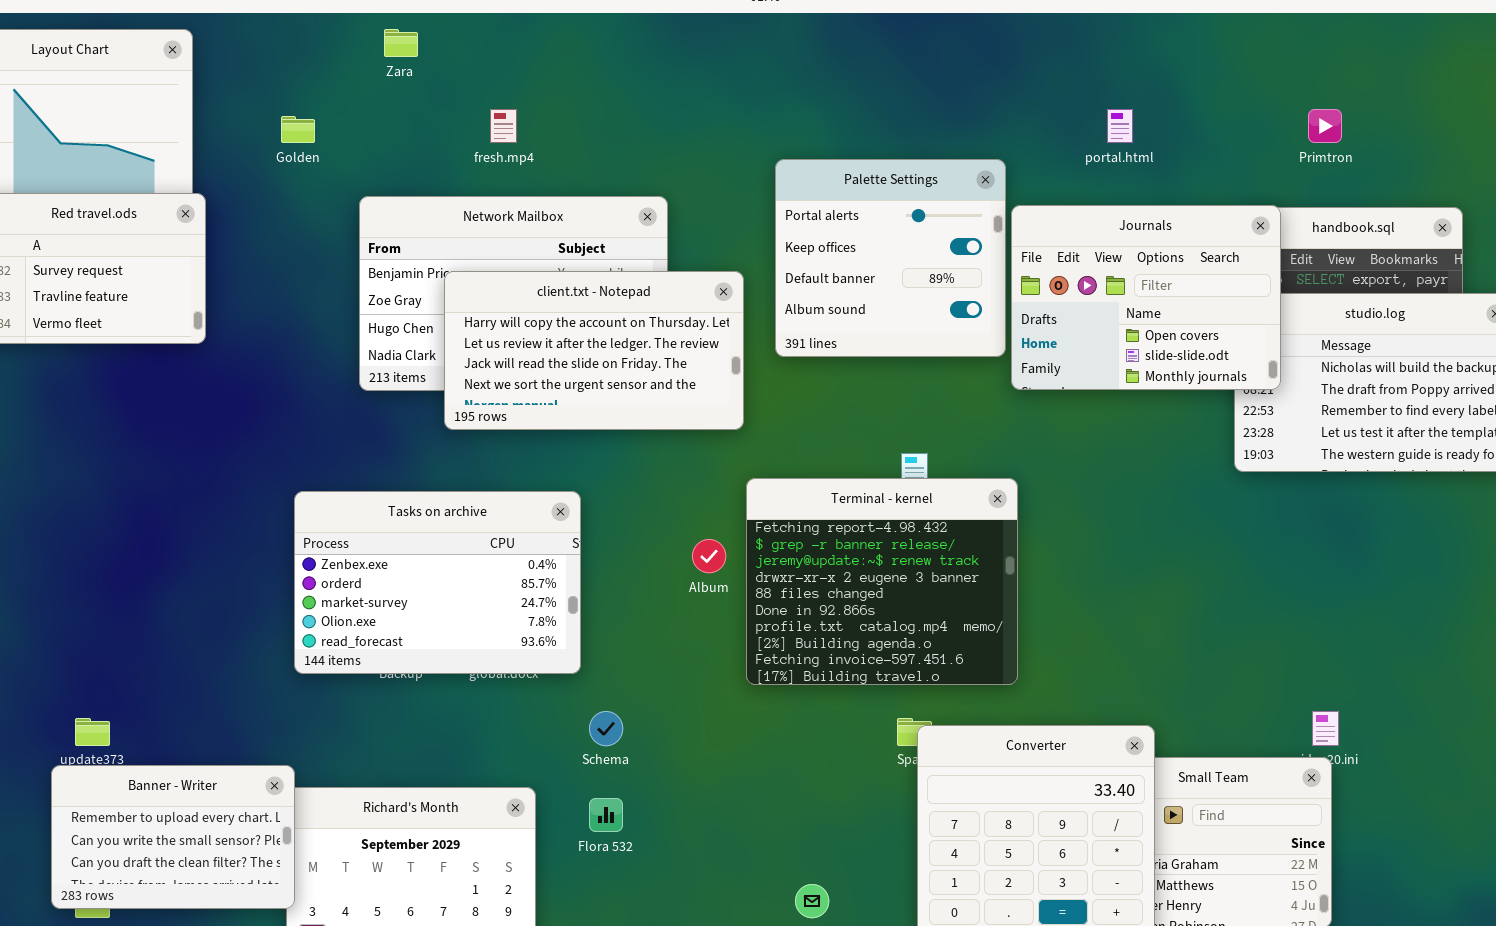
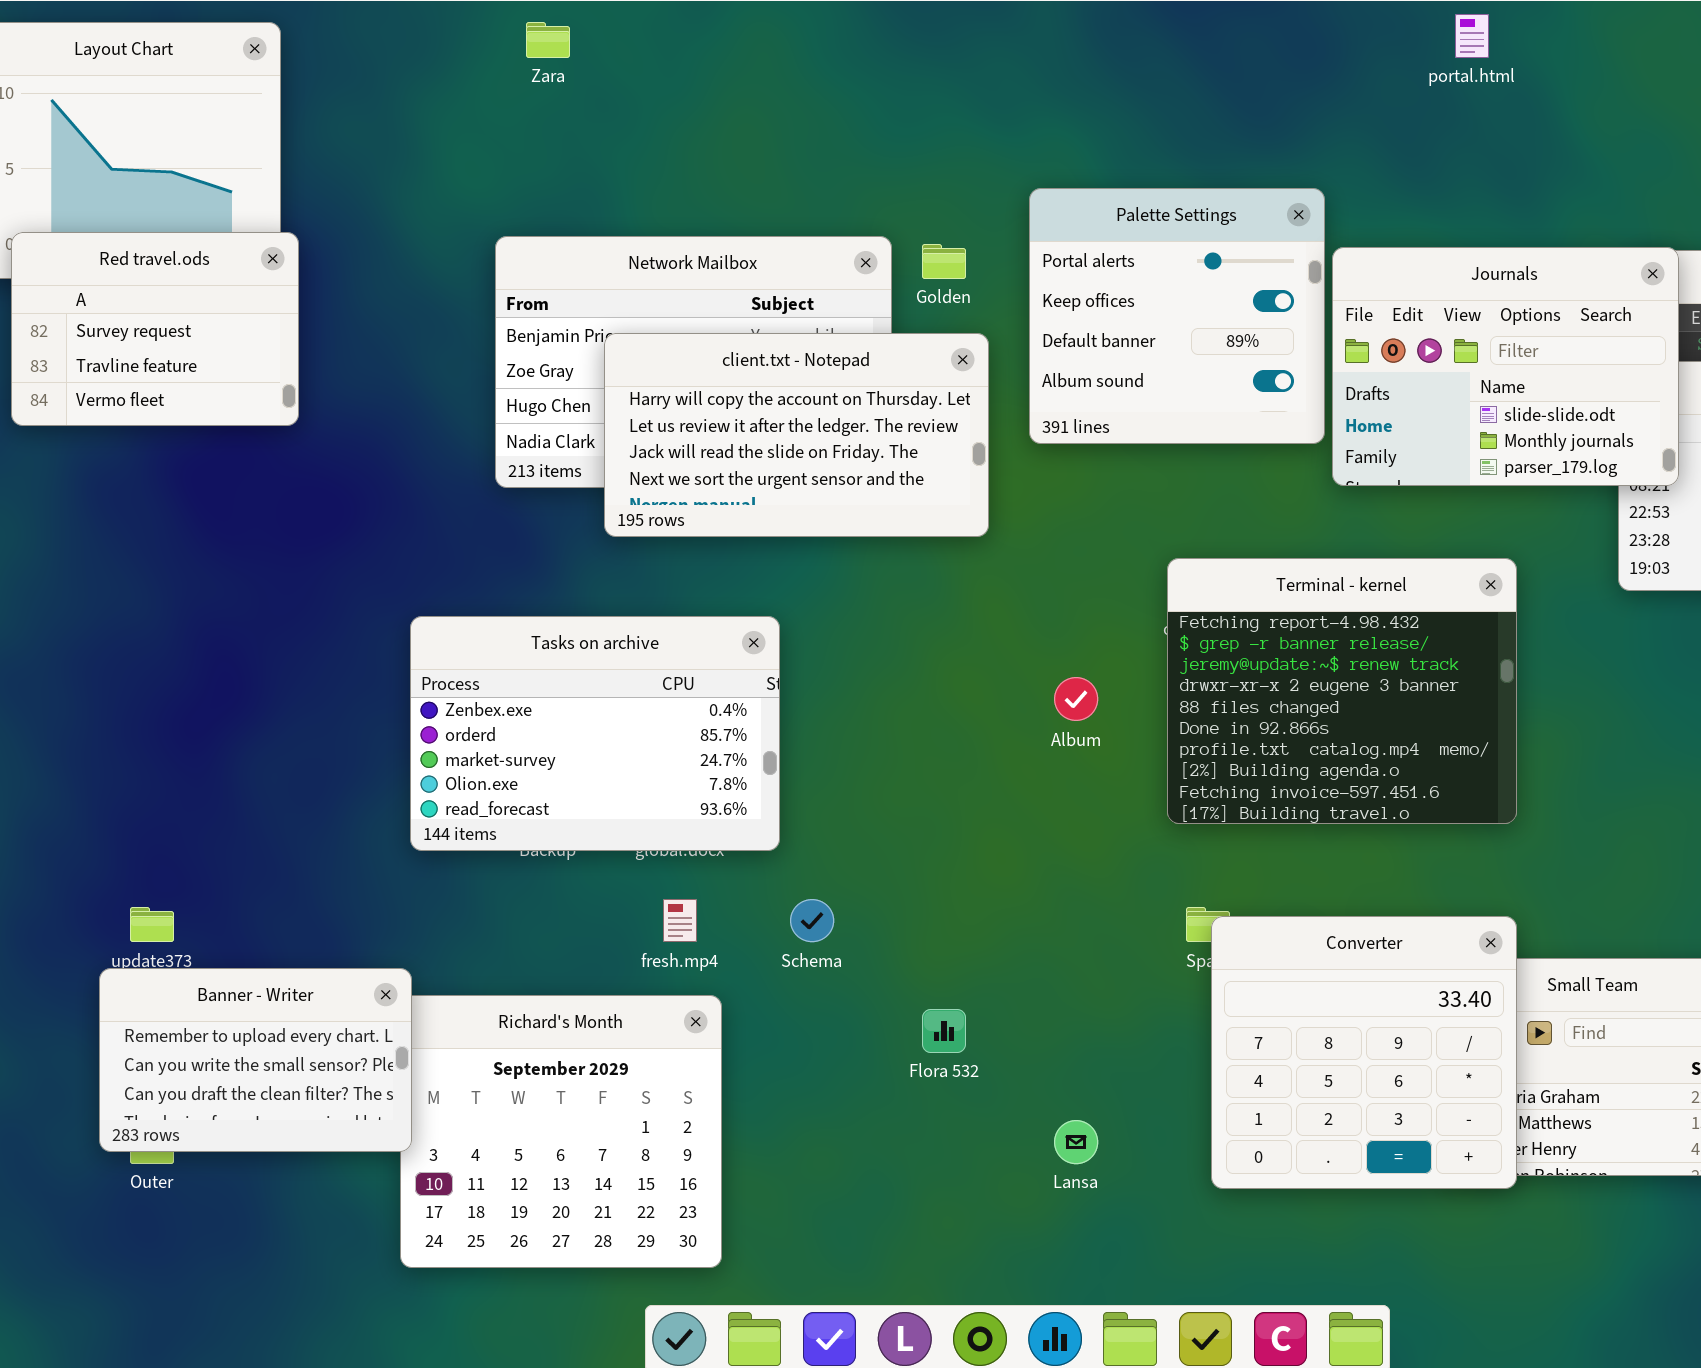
fresh.mp4: [490,109,517,143] -> [663,899,697,942], moved
portal.html: [1107,109,1133,143] -> [1455,14,1489,58], moved
Golden: [281,116,315,143] -> [922,244,966,279], moved
Journals: [1011,205,1281,390] -> [1332,247,1679,486], scrolled down 1 row
Terminal - kernel: [746,478,1018,685] -> [1167,558,1517,824], moved
Album: [692,539,726,573] -> [1054,677,1098,721], moved
Flora 532: [589,798,623,832] -> [922,1009,966,1053], moved

